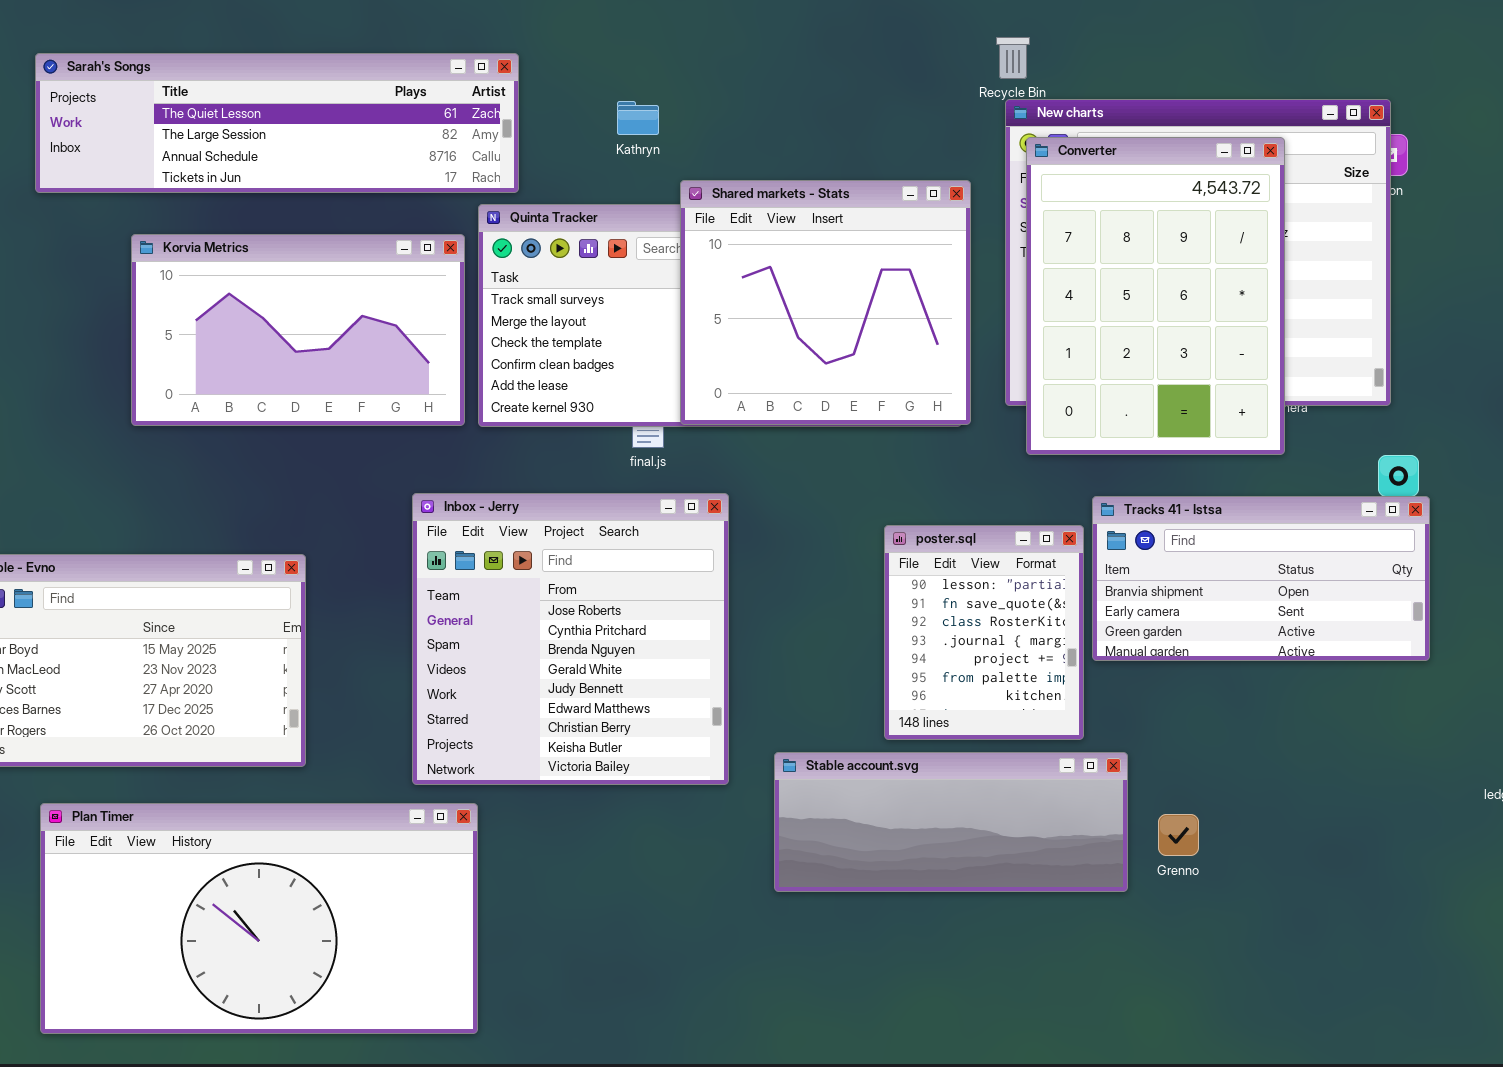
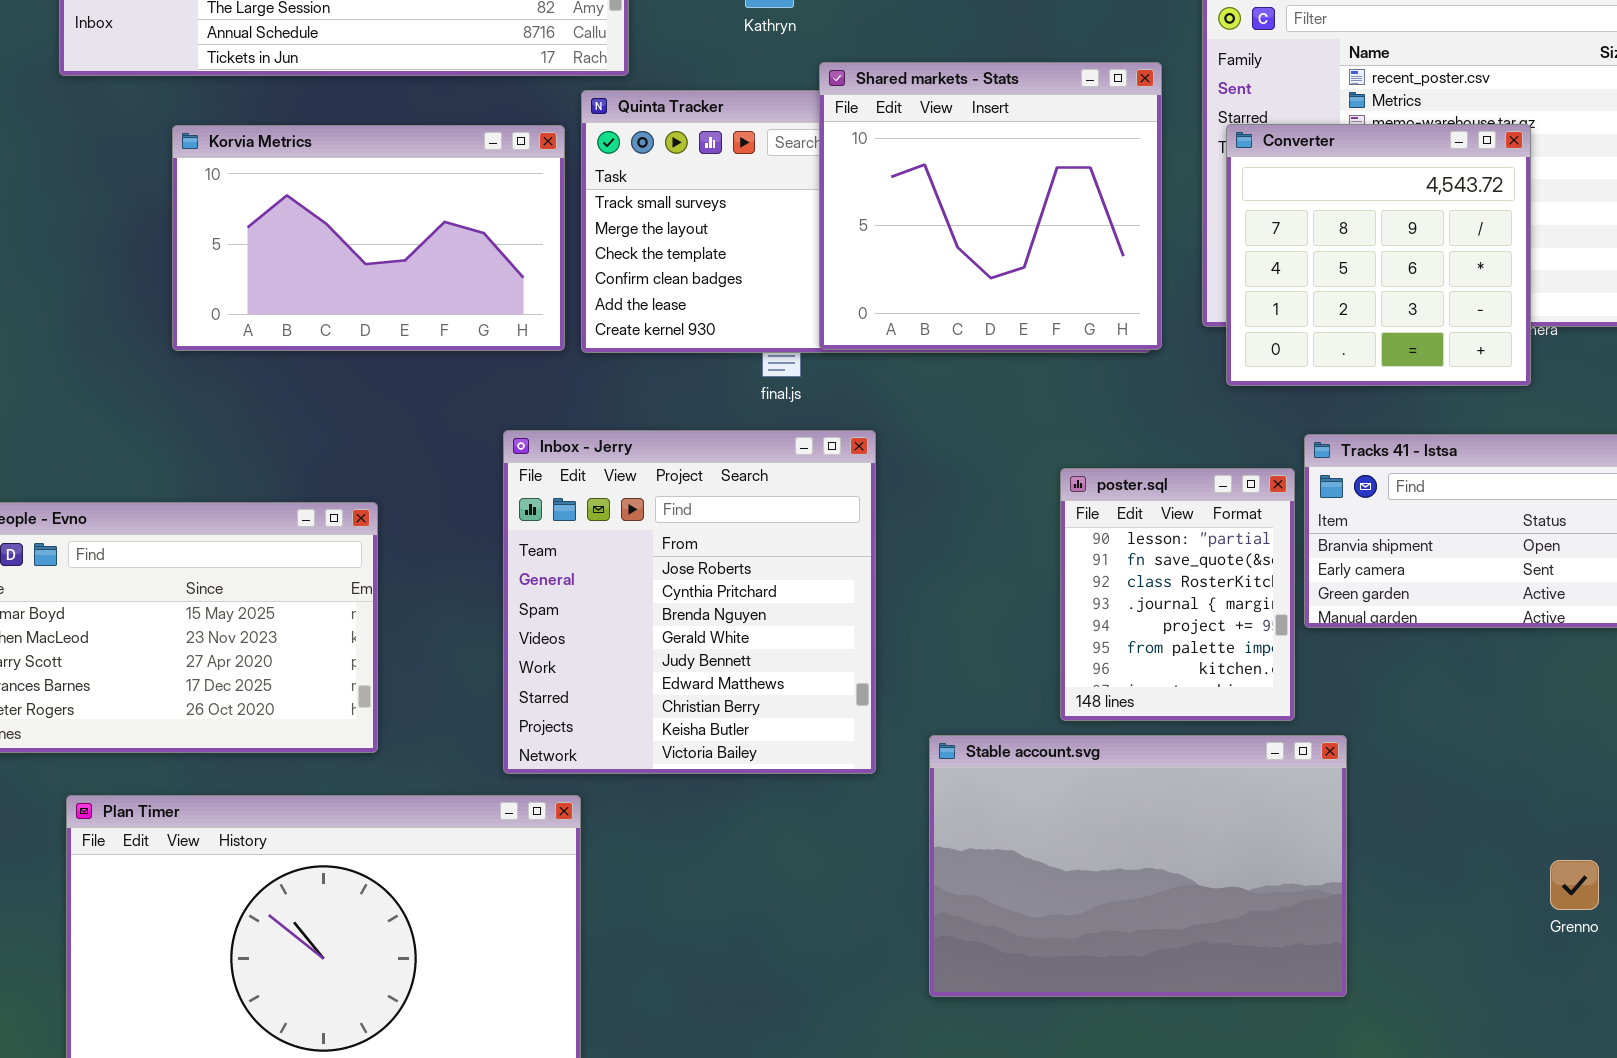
Converter: [1026,137,1285,455] -> [1226,124,1531,386], resized
Stable account.svg: [774,752,1128,892] -> [929,735,1347,997], resized
Grenno: [1158,814,1199,856] -> [1550,860,1599,910], moved

